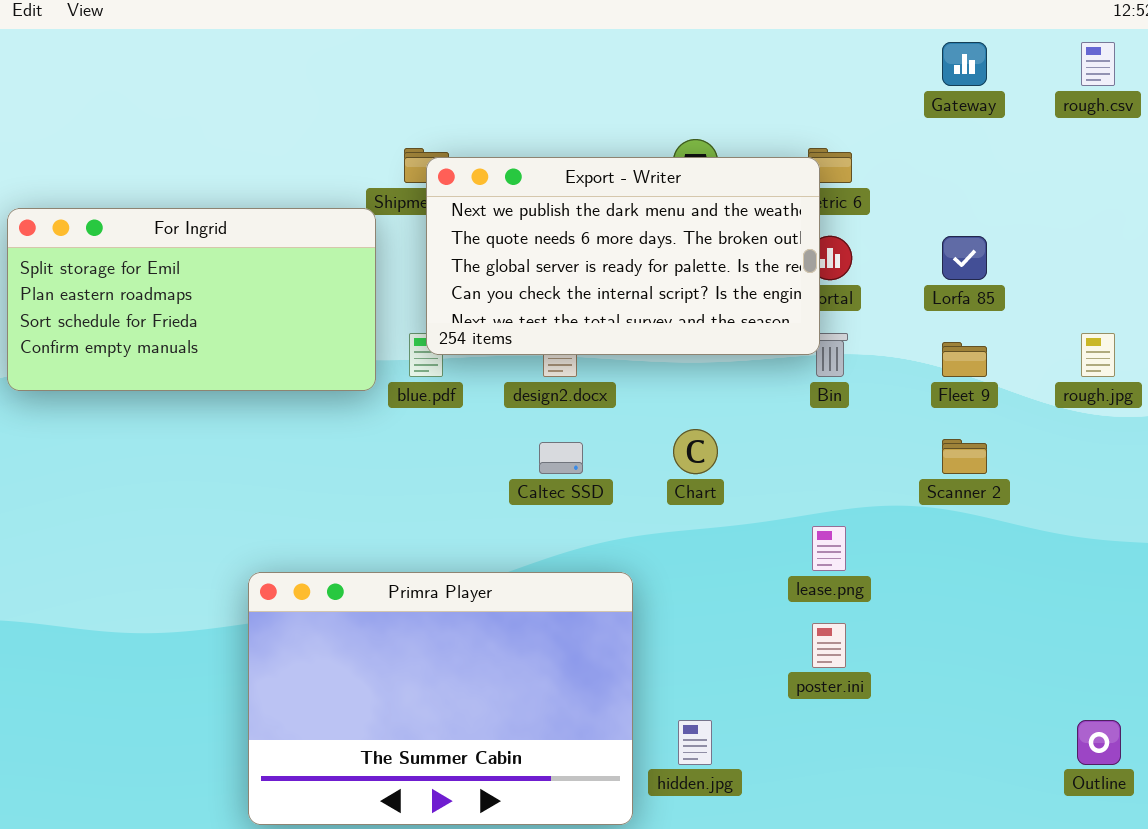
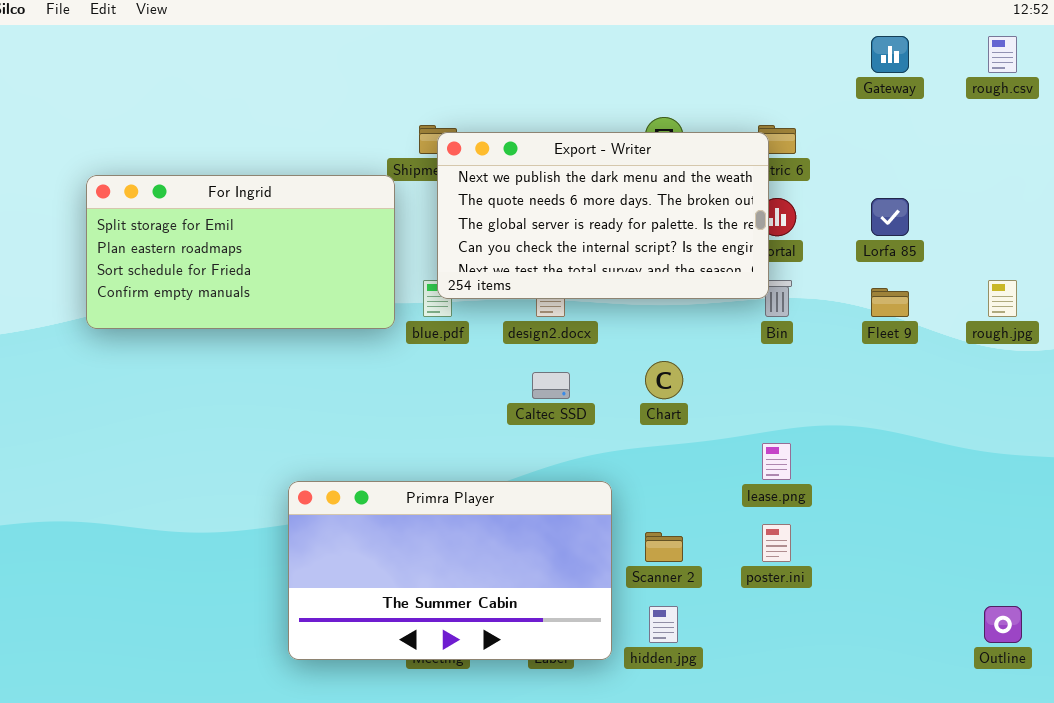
Scanner 2: [942,439,987,474] -> [645,532,683,562], moved
Primra Player: [248,572,633,825] -> [288,481,612,660], resized

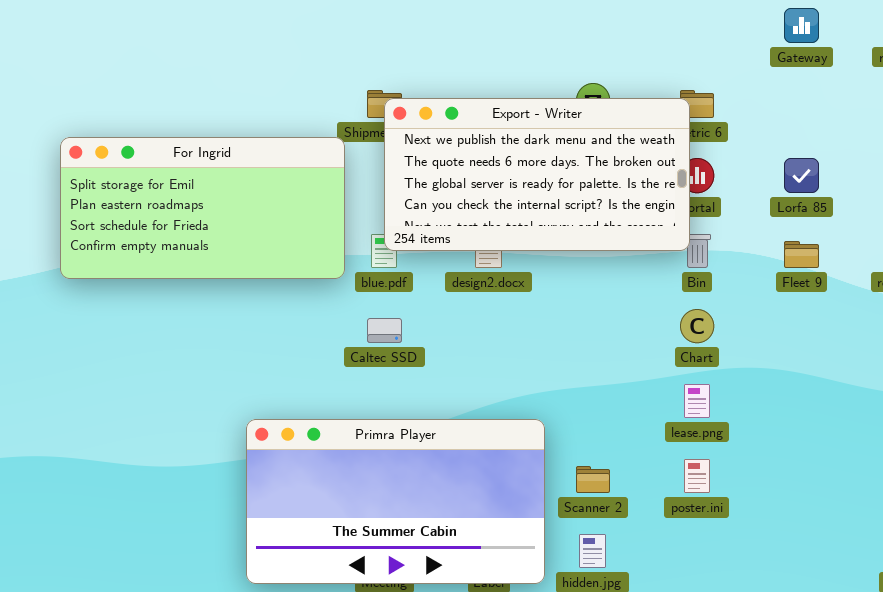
Chart: [645,361,683,399] -> [680,309,714,343], moved
Caltec SSD: [532,372,570,399] -> [367,318,402,343], moved

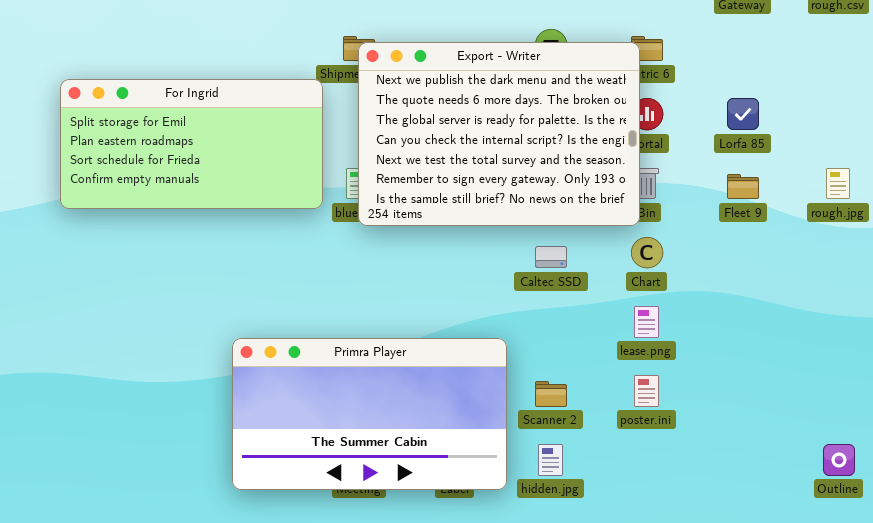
Export - Writer: [384,98,690,251] -> [358,42,640,226], resized
Caltec SSD: [367,318,402,343] -> [535,246,567,268], moved

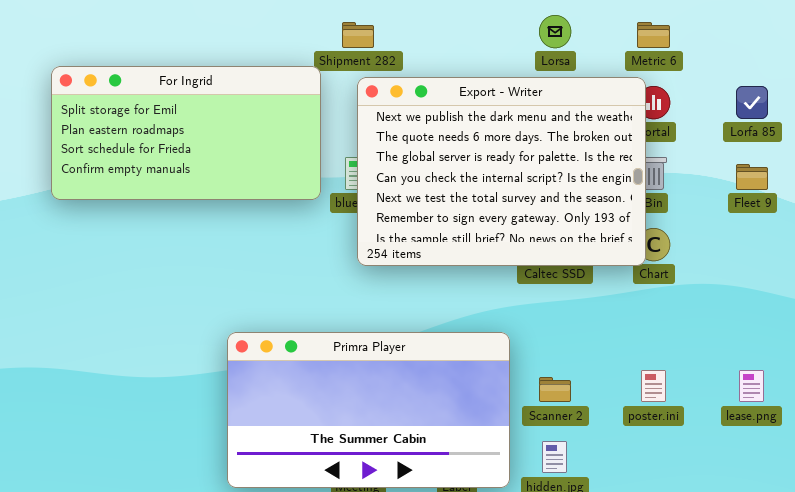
Export - Writer: [358,42,640,226] -> [357,77,646,266], moved
lease.png: [634,306,659,338] -> [739,370,764,402], moved

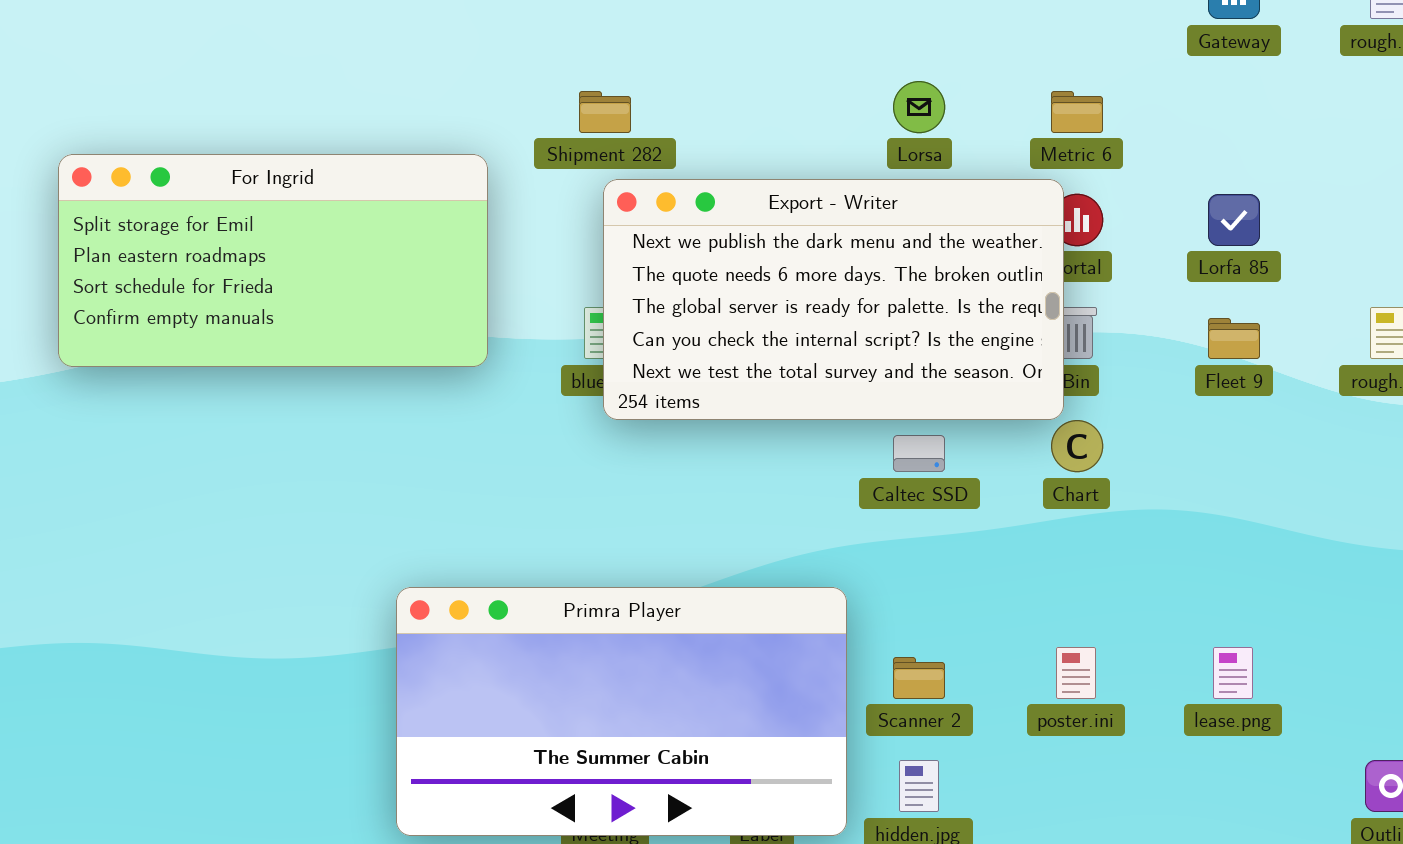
For Ingrid: [51,66,321,200] -> [58,154,488,367], moved
Export - Writer: [357,77,646,266] -> [603,179,1064,420], resized

